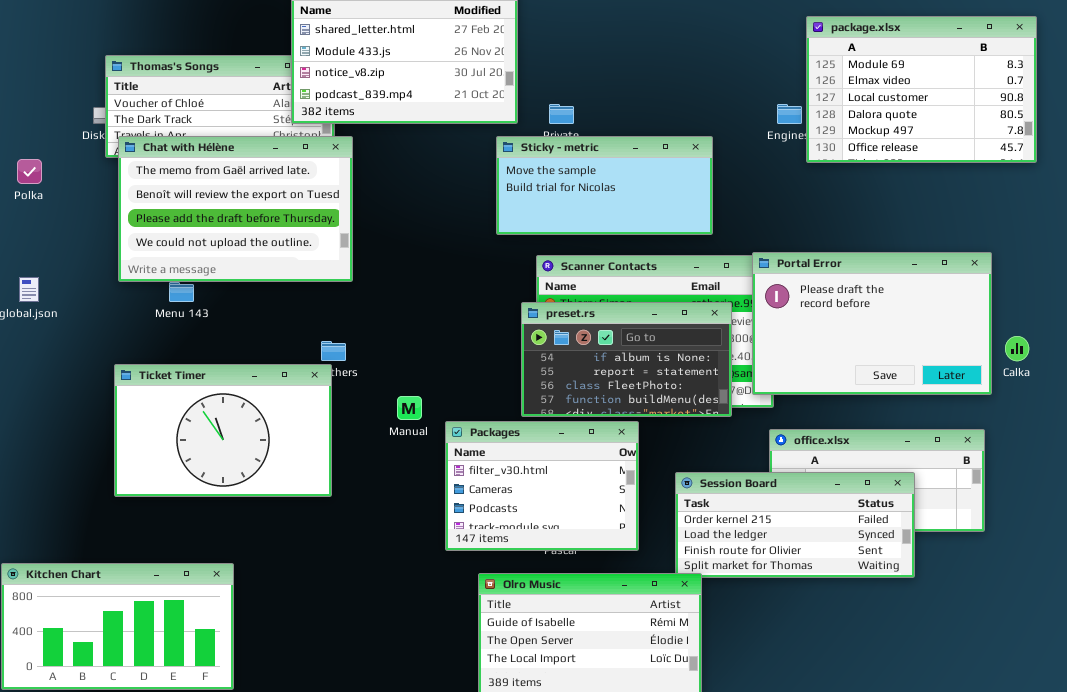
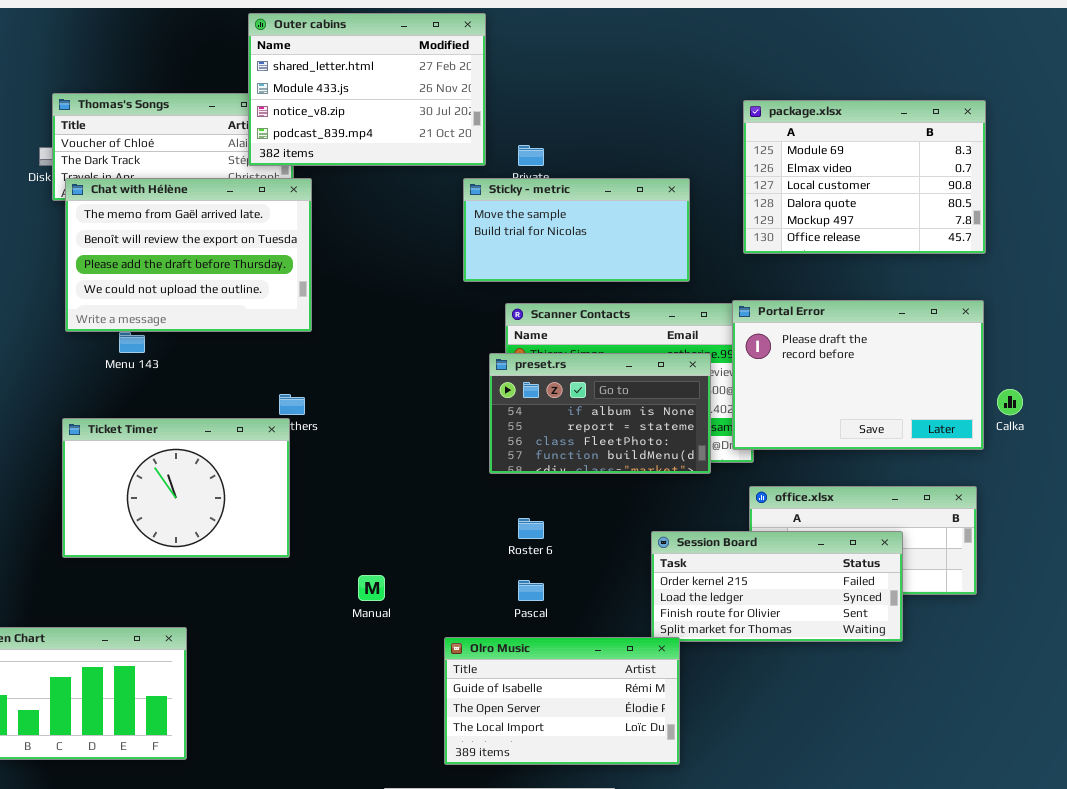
package.xlsx: [806,16,1037,163] -> [743,100,986,254], moved
Manual: [397,396,422,420] -> [358,575,385,601], moved
Packages: [445,421,639,551] -> none, closed

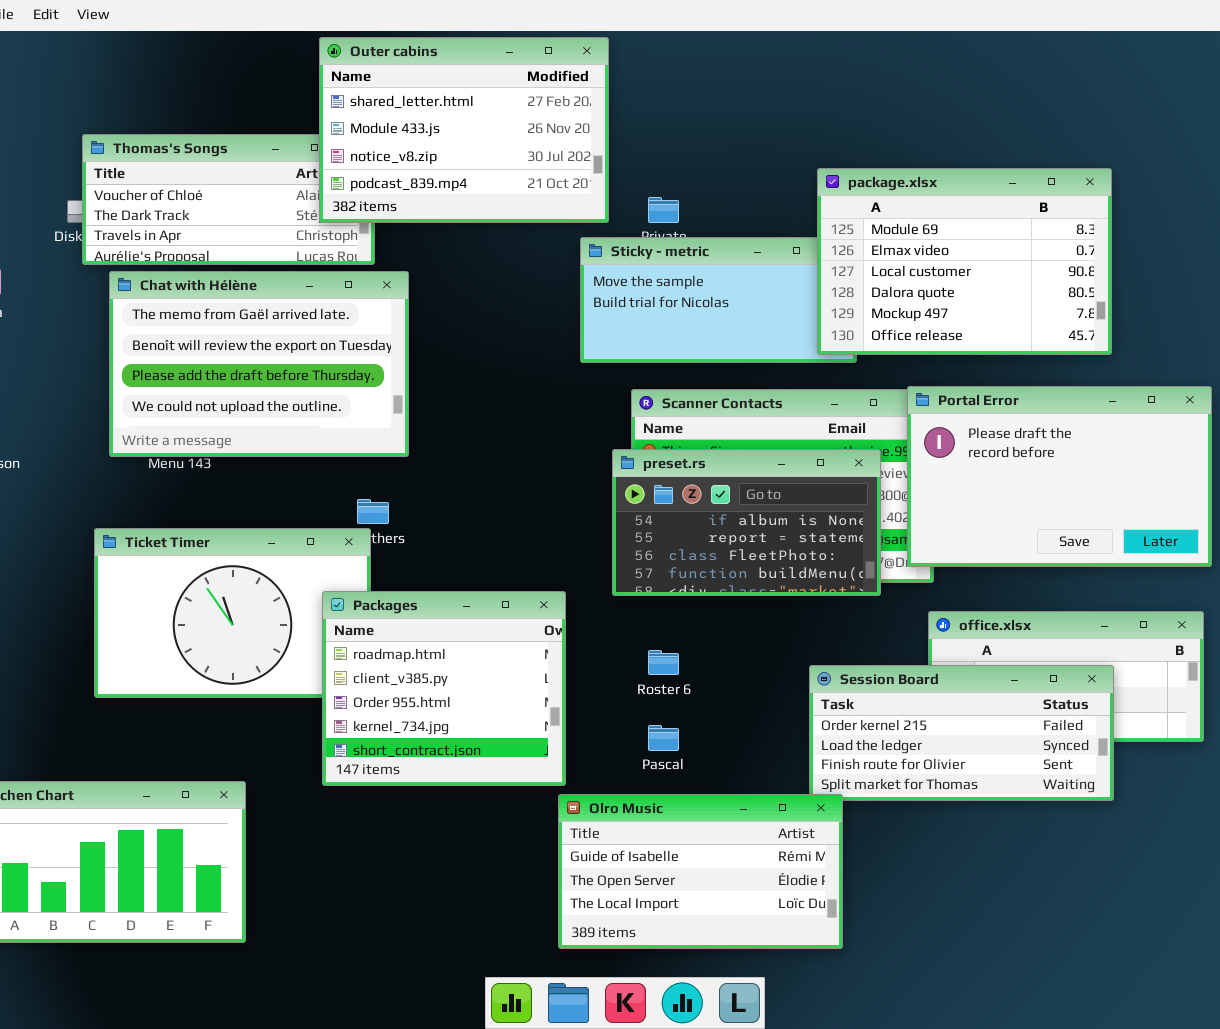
package.xlsx: [743,100,986,254] -> [817,168,1112,355], moved
Chat with Hélène: [65,178,312,332] -> [109,271,409,457], moved
Packages: none -> [322,591,566,786], opened

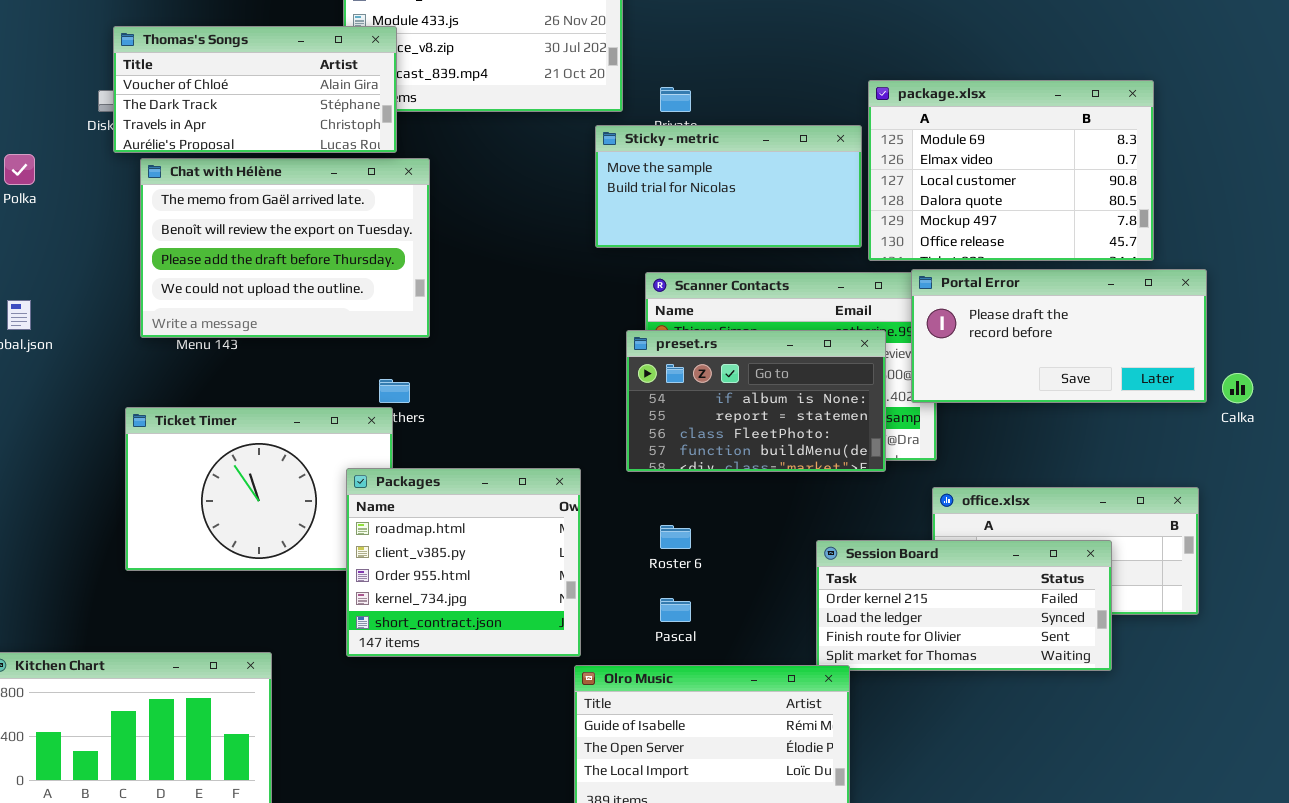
Thomas's Songs: [82,134,375,265] -> [113,26,397,153], raised
package.xlsx: [817,168,1112,355] -> [868,80,1154,261], moved
Portal Error: [907,386,1212,567] -> [911,269,1207,403], resized

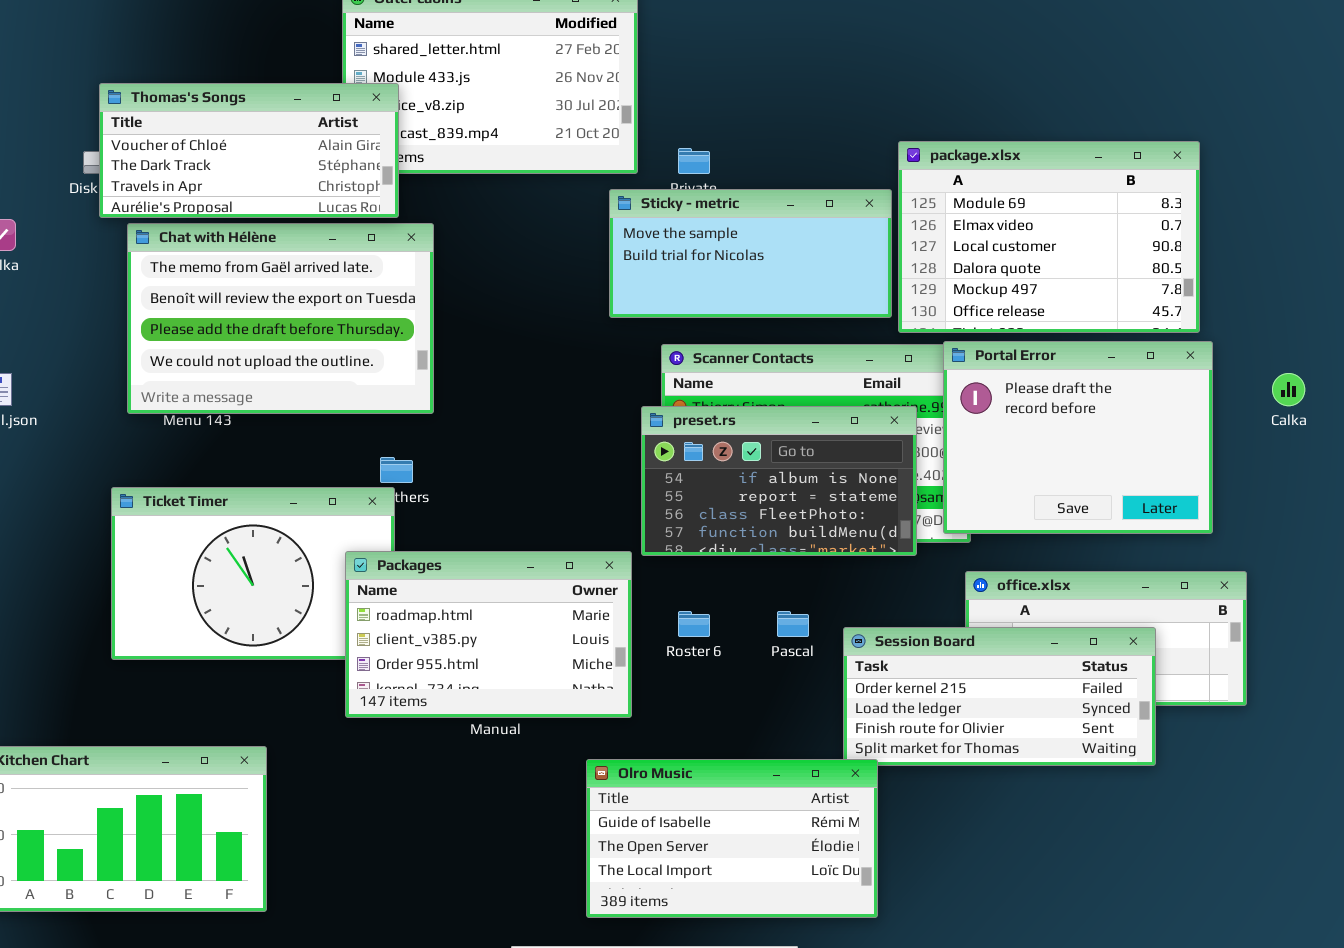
Portal Error: [911,269,1207,403] -> [943,341,1213,534], resized
Calka: [1222,373,1253,403] -> [1272,373,1305,406], moved
Packages: [346,468,581,657] -> [345,551,632,718], resized
Pascal: [660,598,691,622] -> [777,611,809,637], moved

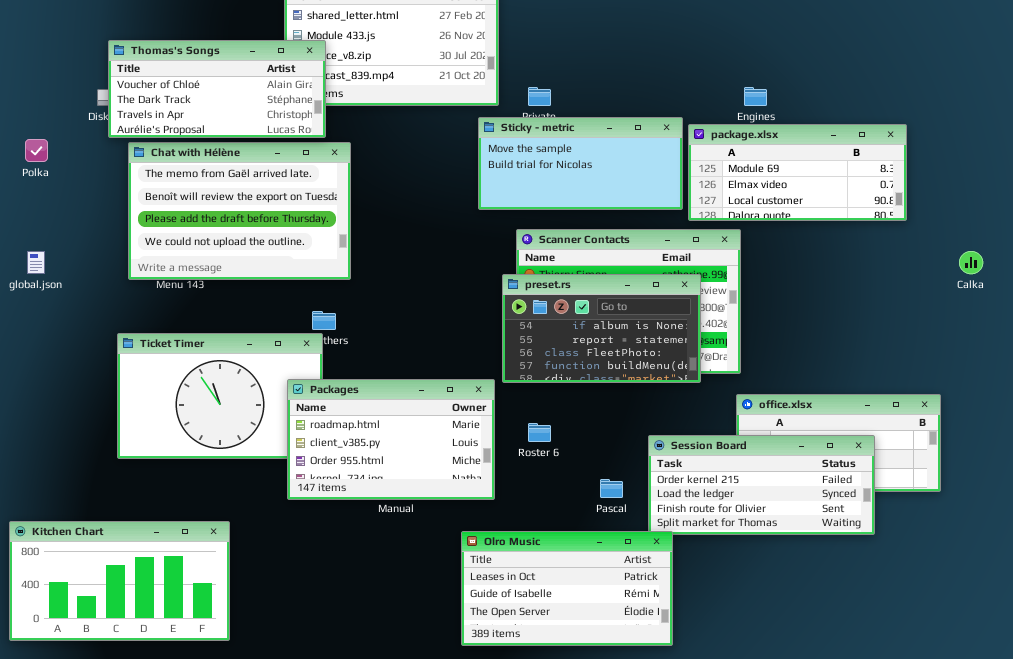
package.xlsx: [898,141,1200,333] -> [688,124,907,221], resized
Portal Error: [943,341,1213,534] -> none, closed
Pascal: [777,611,809,637] -> [600,479,623,498], moved
Olro Music: [586,759,878,918] -> [461,531,673,646], scrolled up 1 row

